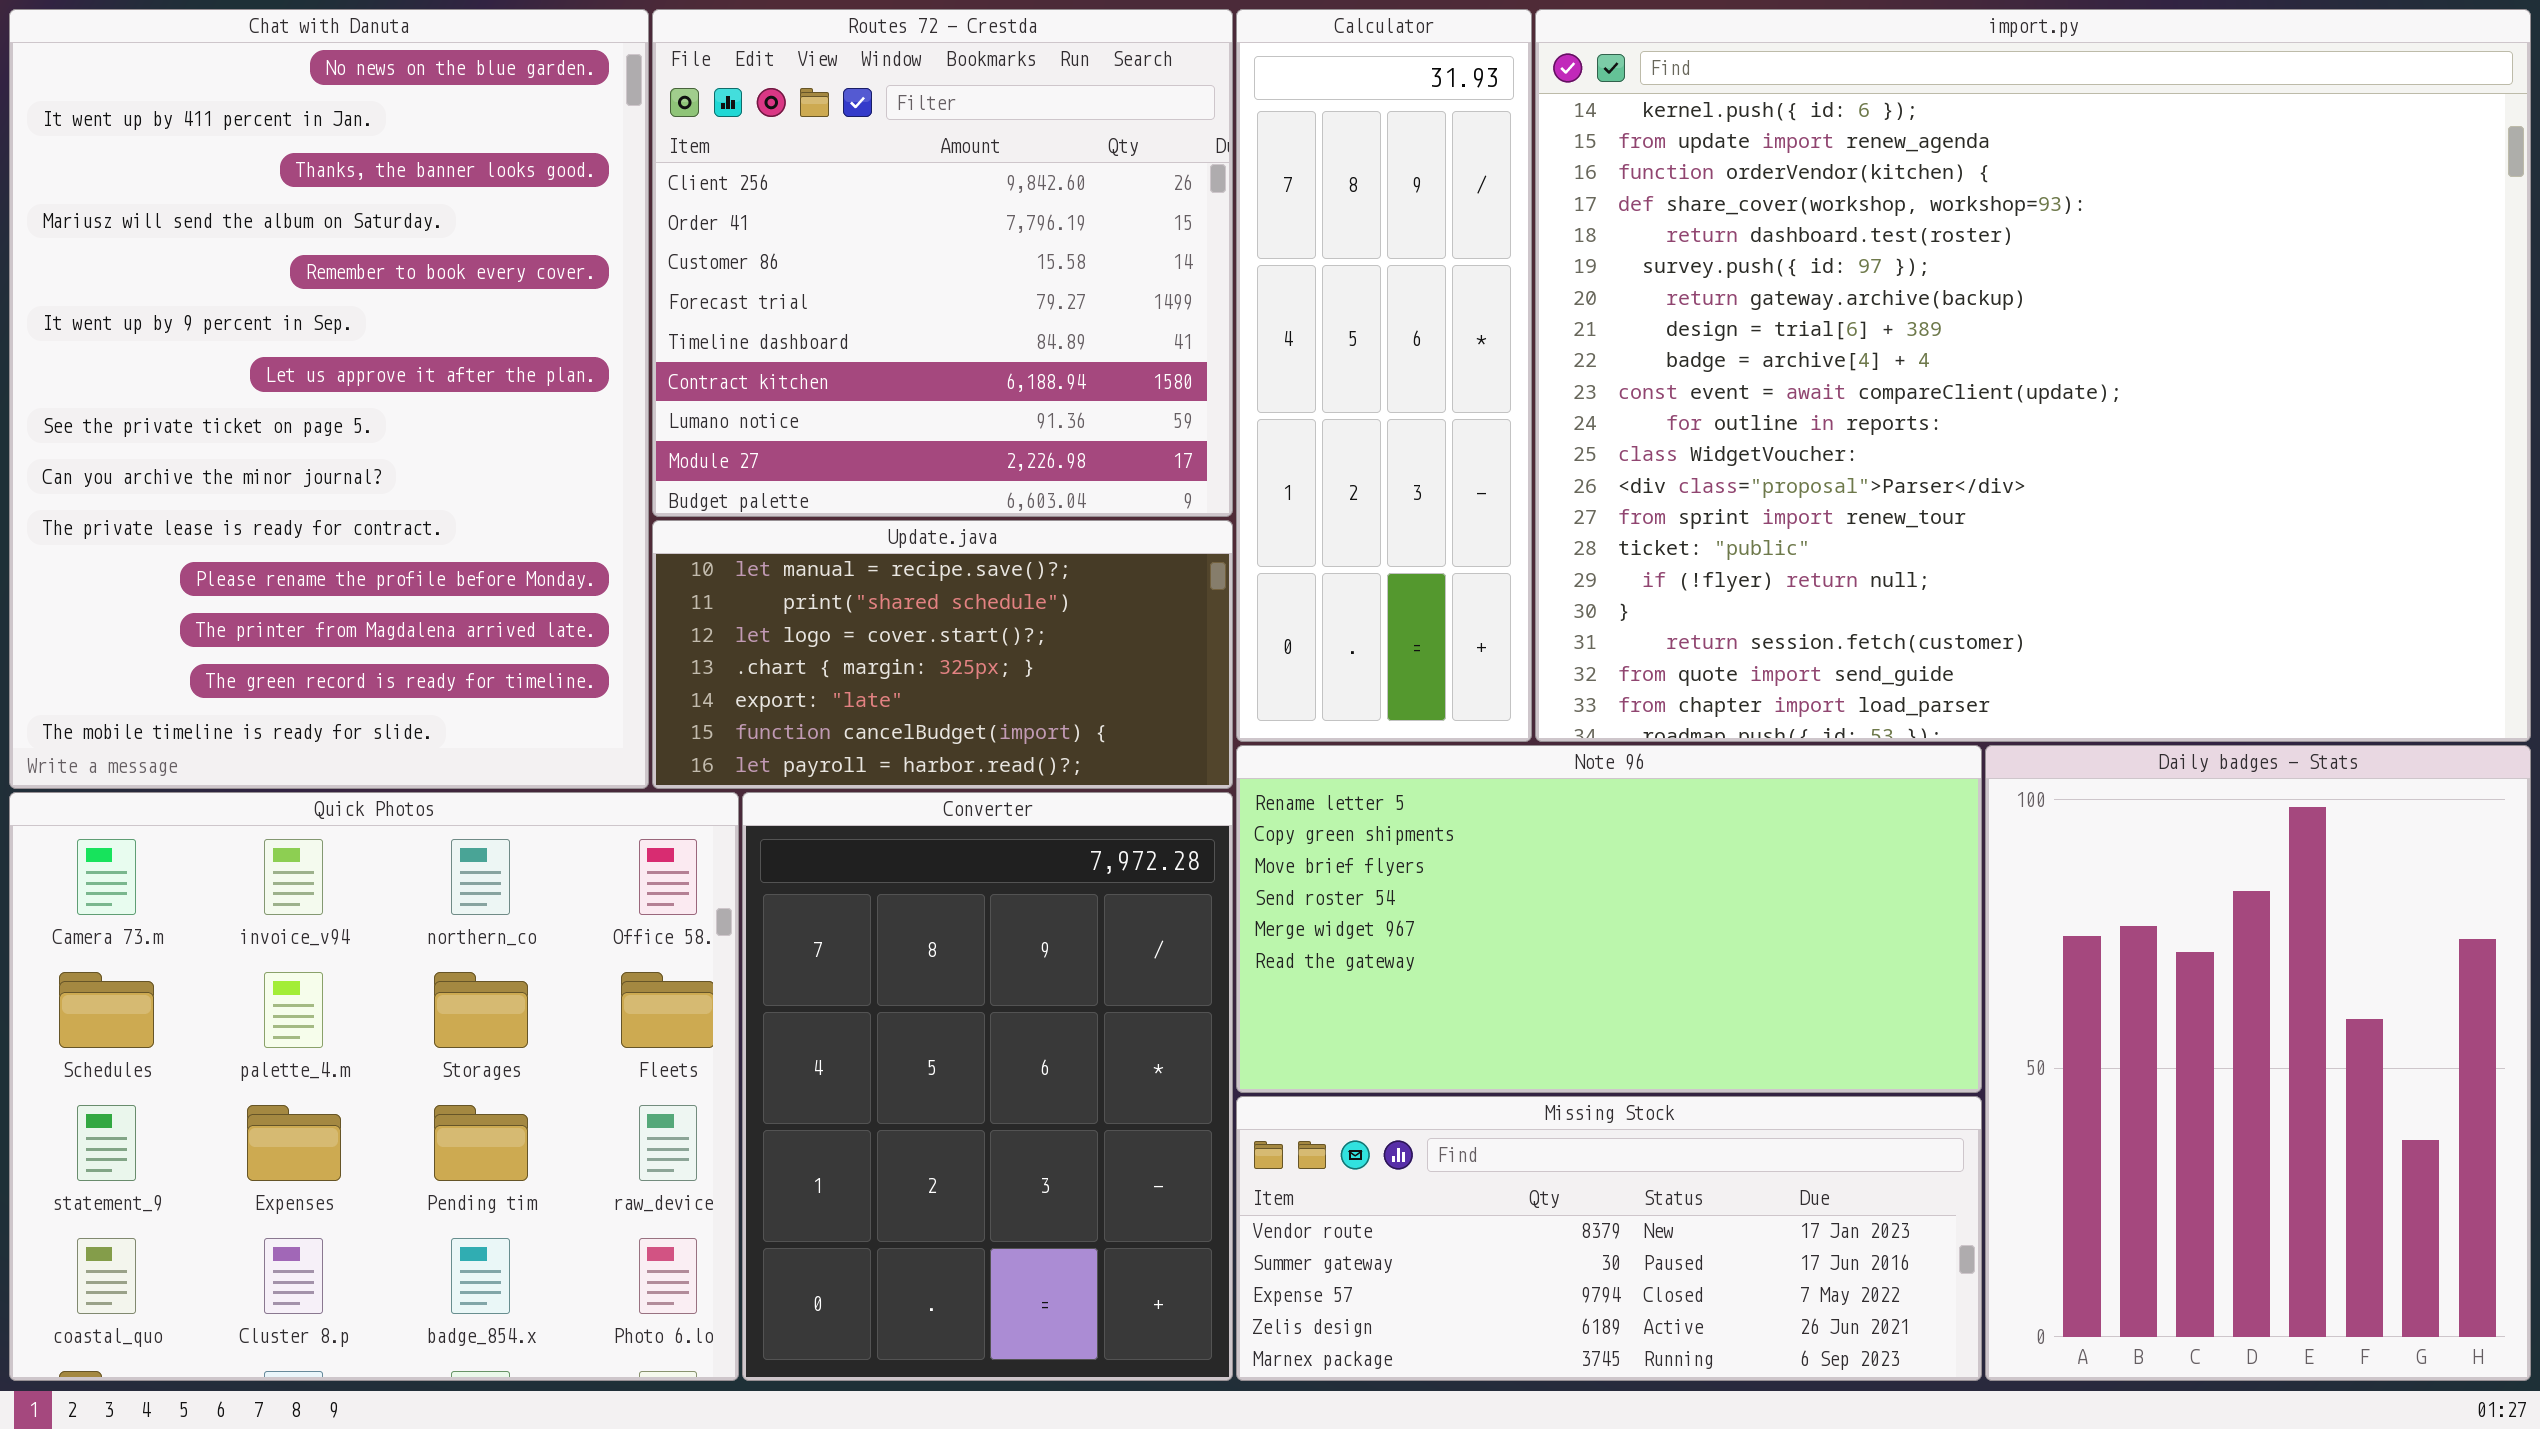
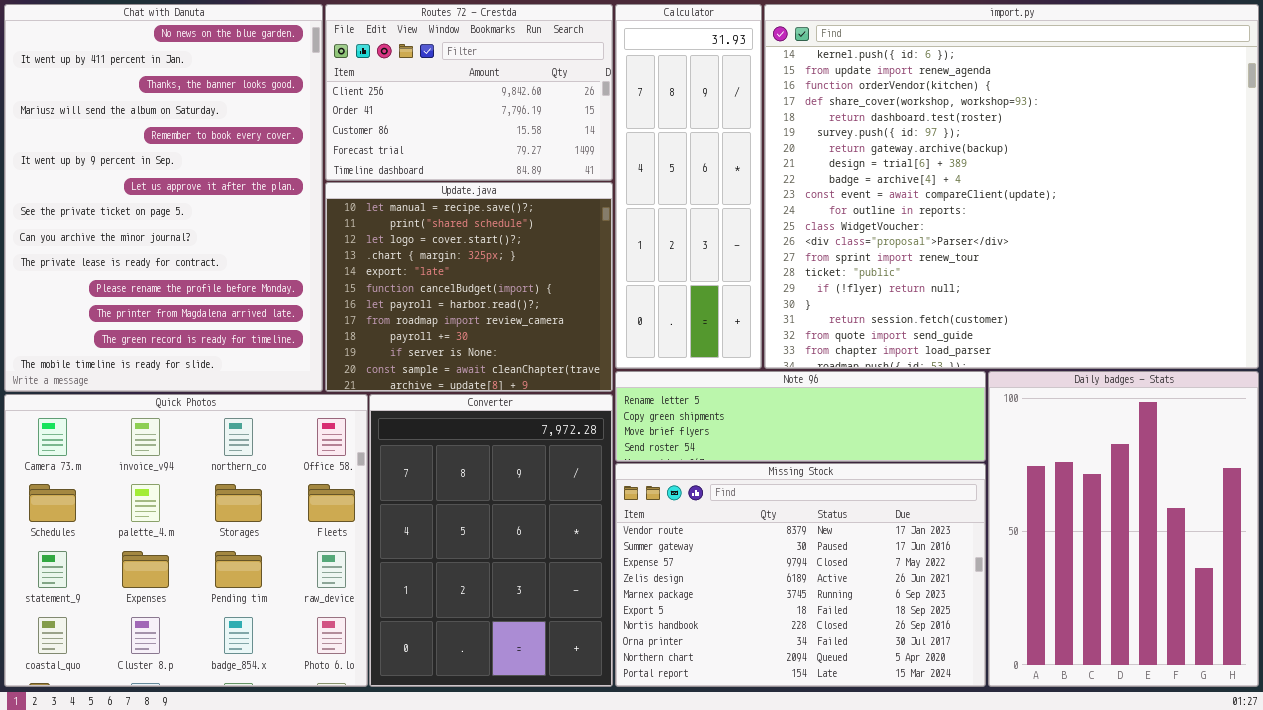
Routes 72 - Crestda: [652,9,1233,517] -> [325,4,613,181], resized
Update.java: [652,520,1233,789] -> [325,182,613,392], resized
Note 96: [1236,745,1982,1093] -> [615,371,986,462], resized
Missing Stock: [1236,1096,1982,1381] -> [615,463,986,687], resized

